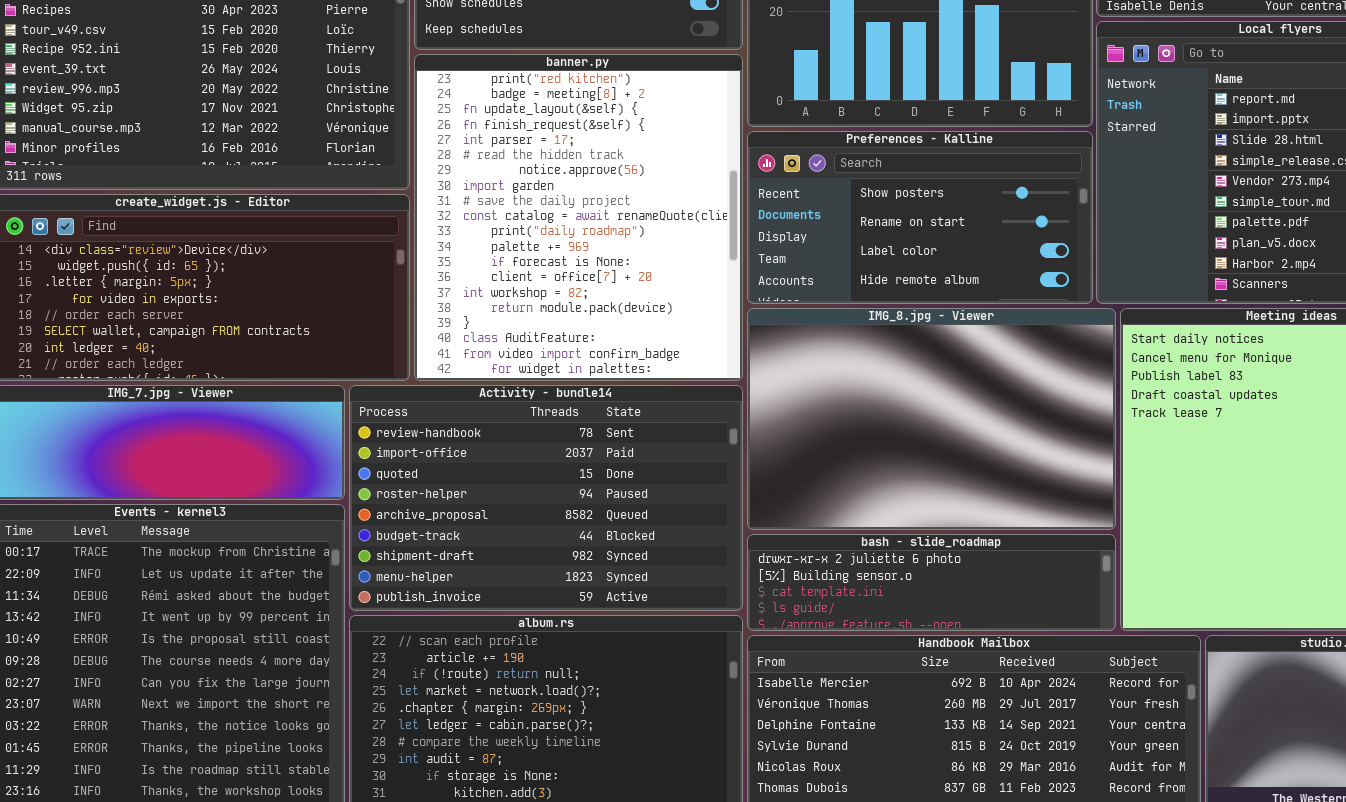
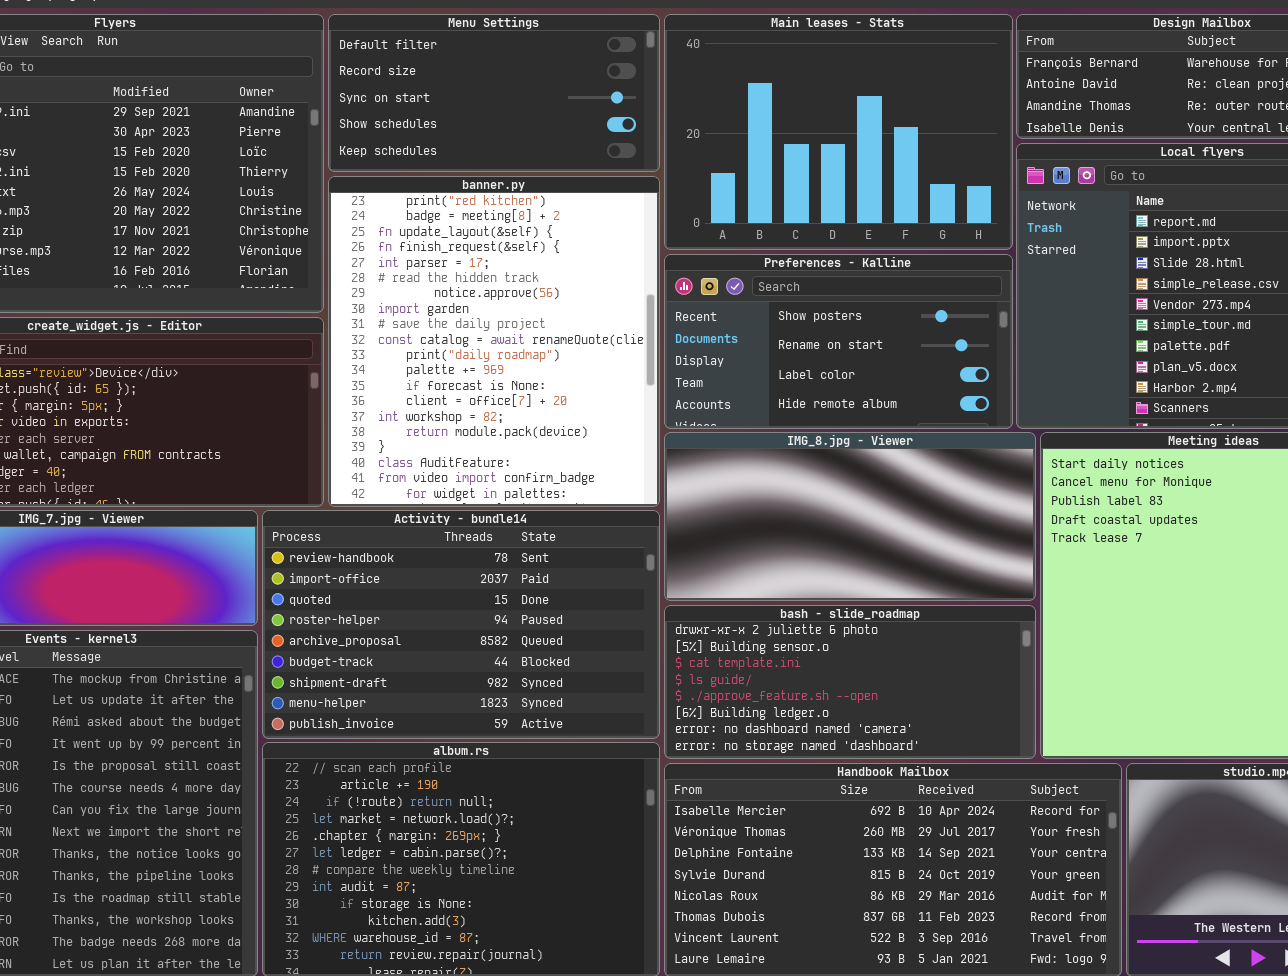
IMG_8.jpg - Viewer: [747,308,1116,530] -> [664,432,1036,601], resized
bash - slide_roadmap: [747,534,1116,631] -> [664,605,1036,759], resized

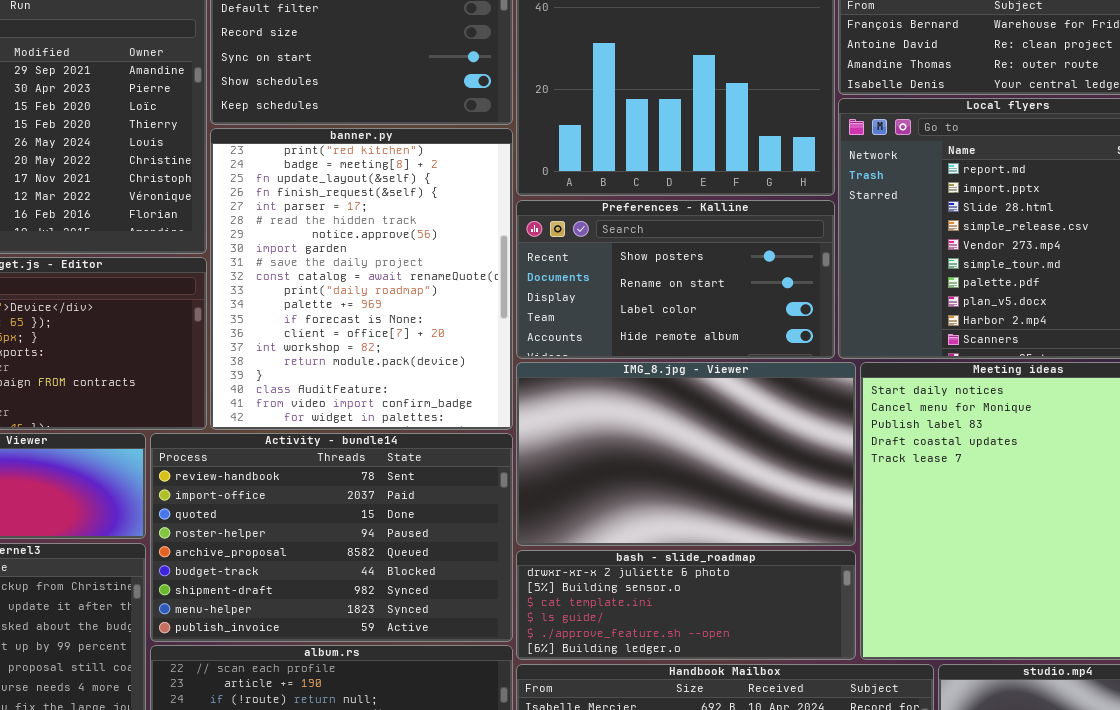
IMG_8.jpg - Viewer: [664,432,1036,601] -> [516,362,856,546], resized
bash - slide_roadmap: [664,605,1036,759] -> [516,550,856,660], resized

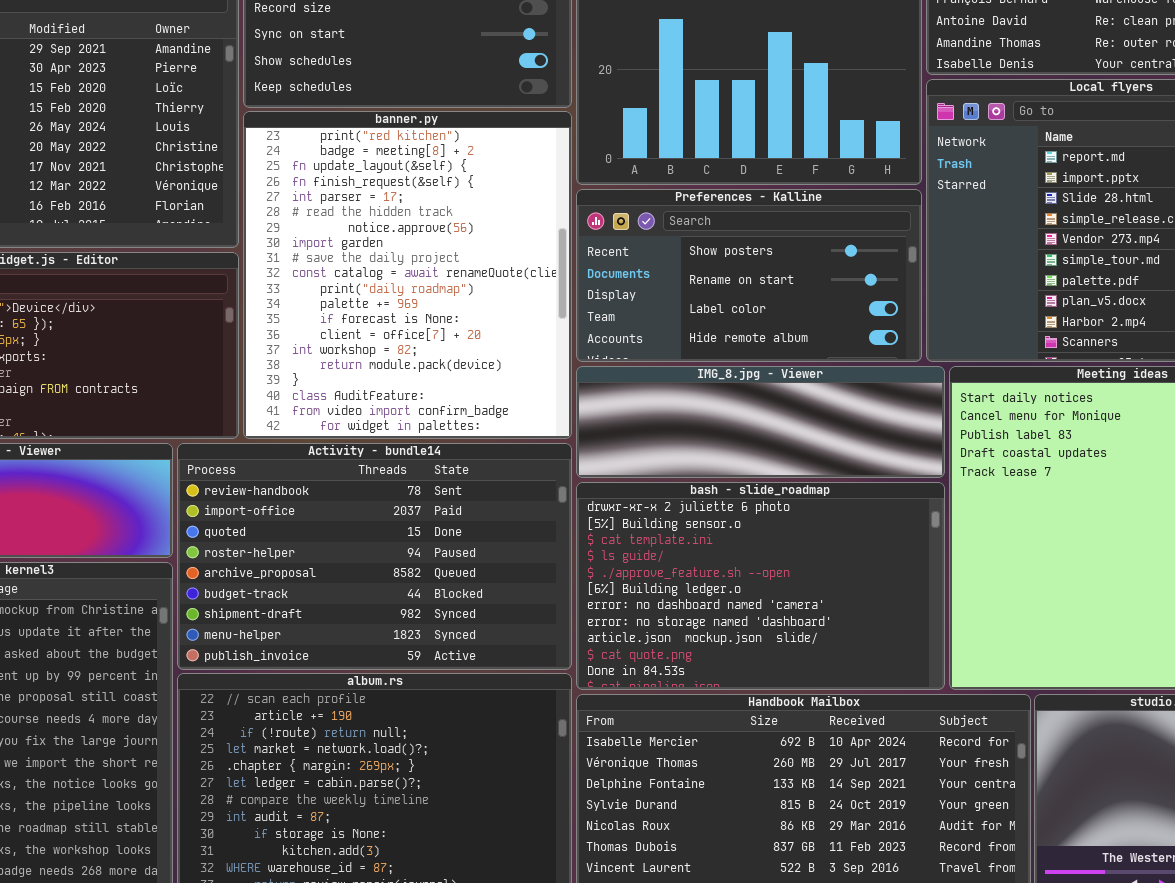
IMG_8.jpg - Viewer: [516,362,856,546] -> [576,366,945,478], resized
bash - slide_roadmap: [516,550,856,660] -> [576,482,945,690], resized

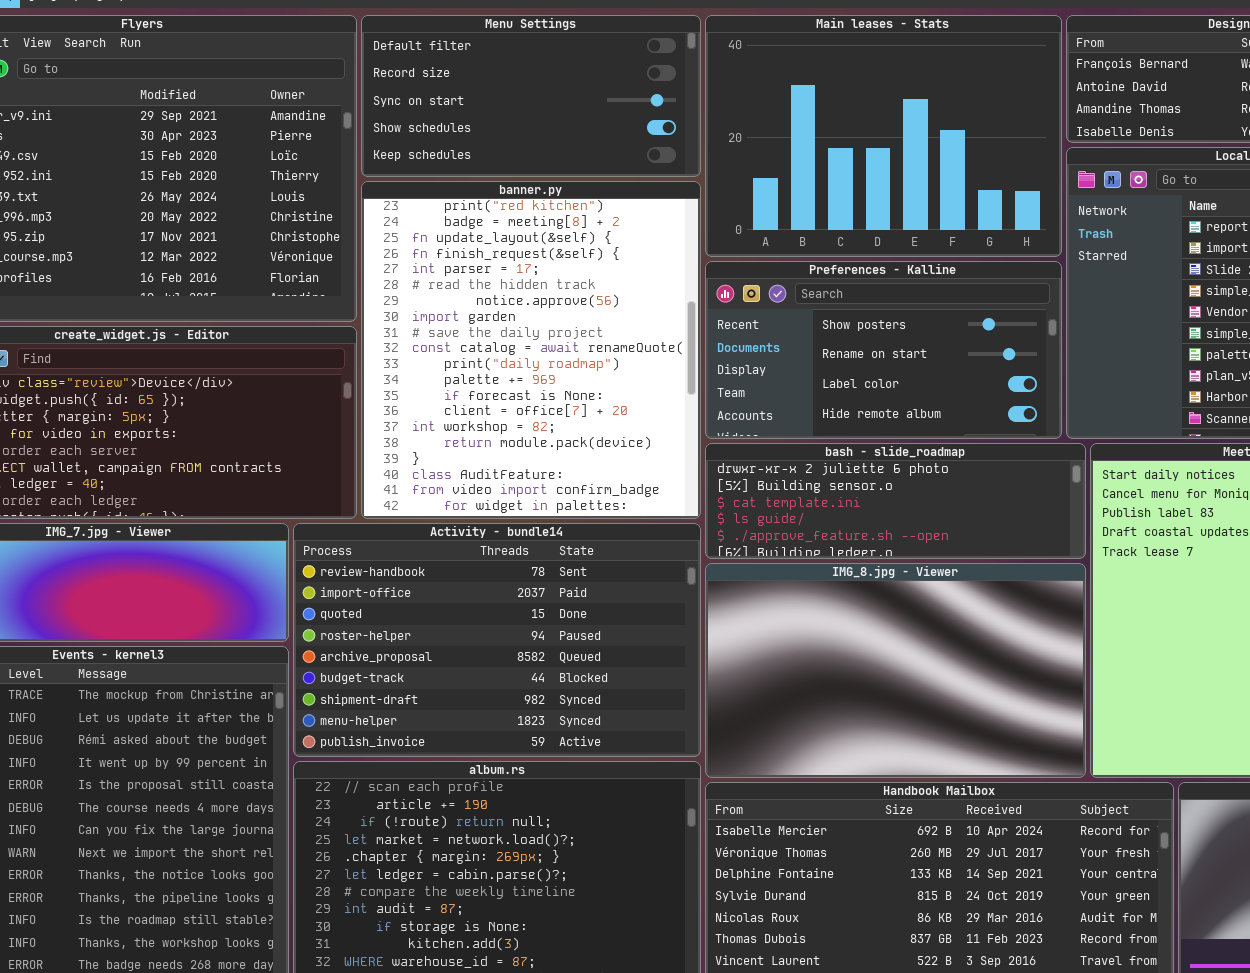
IMG_8.jpg - Viewer: [576,366,945,478] -> [705,563,1086,778], moved, resized
bash - slide_roadmap: [576,482,945,690] -> [705,443,1086,559], moved, resized

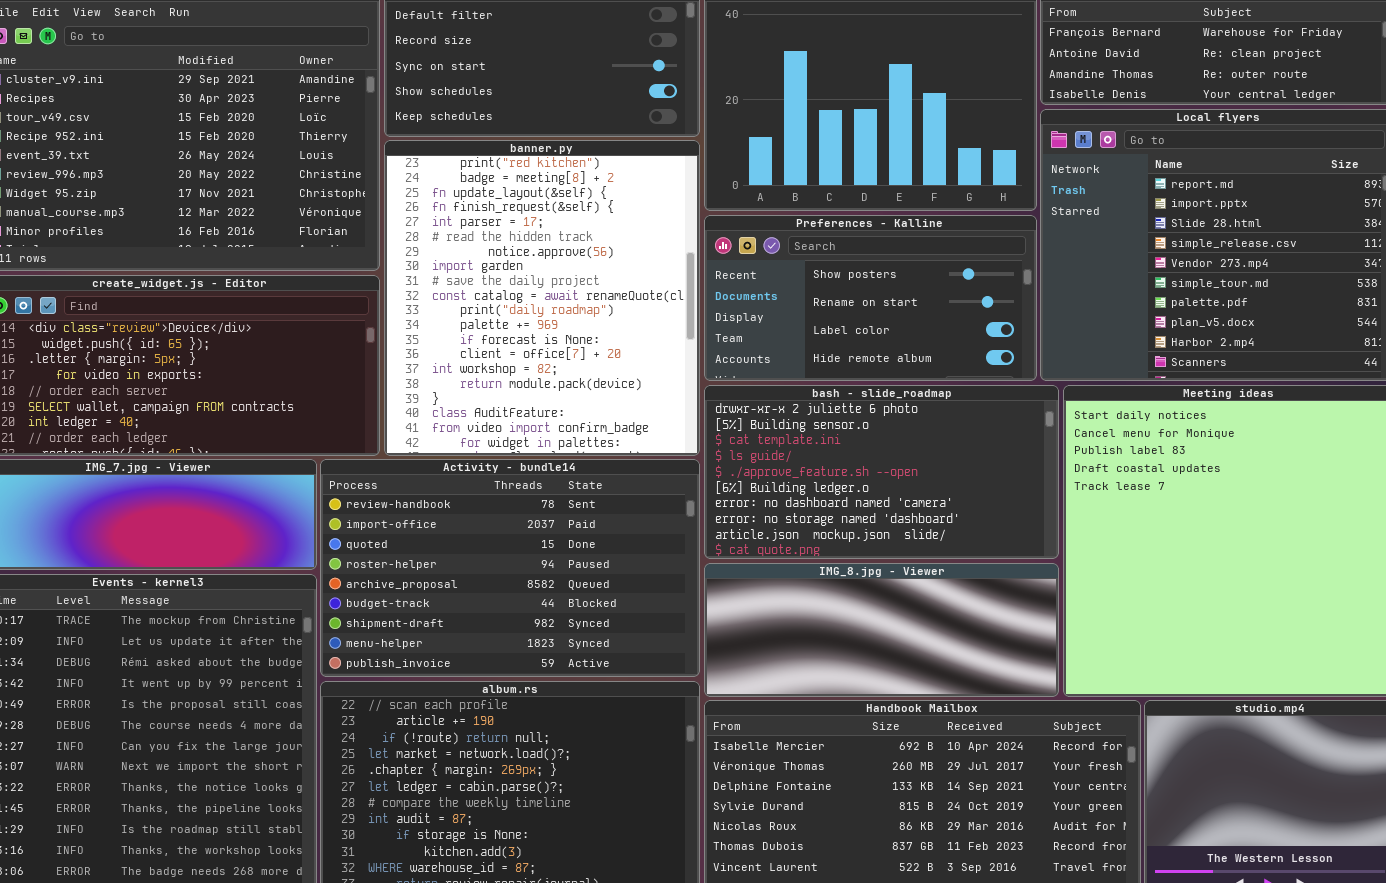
bash - slide_roadmap: [705,443,1086,559] -> [704,385,1059,559], resized
IMG_8.jpg - Viewer: [705,563,1086,778] -> [704,563,1059,697], resized

